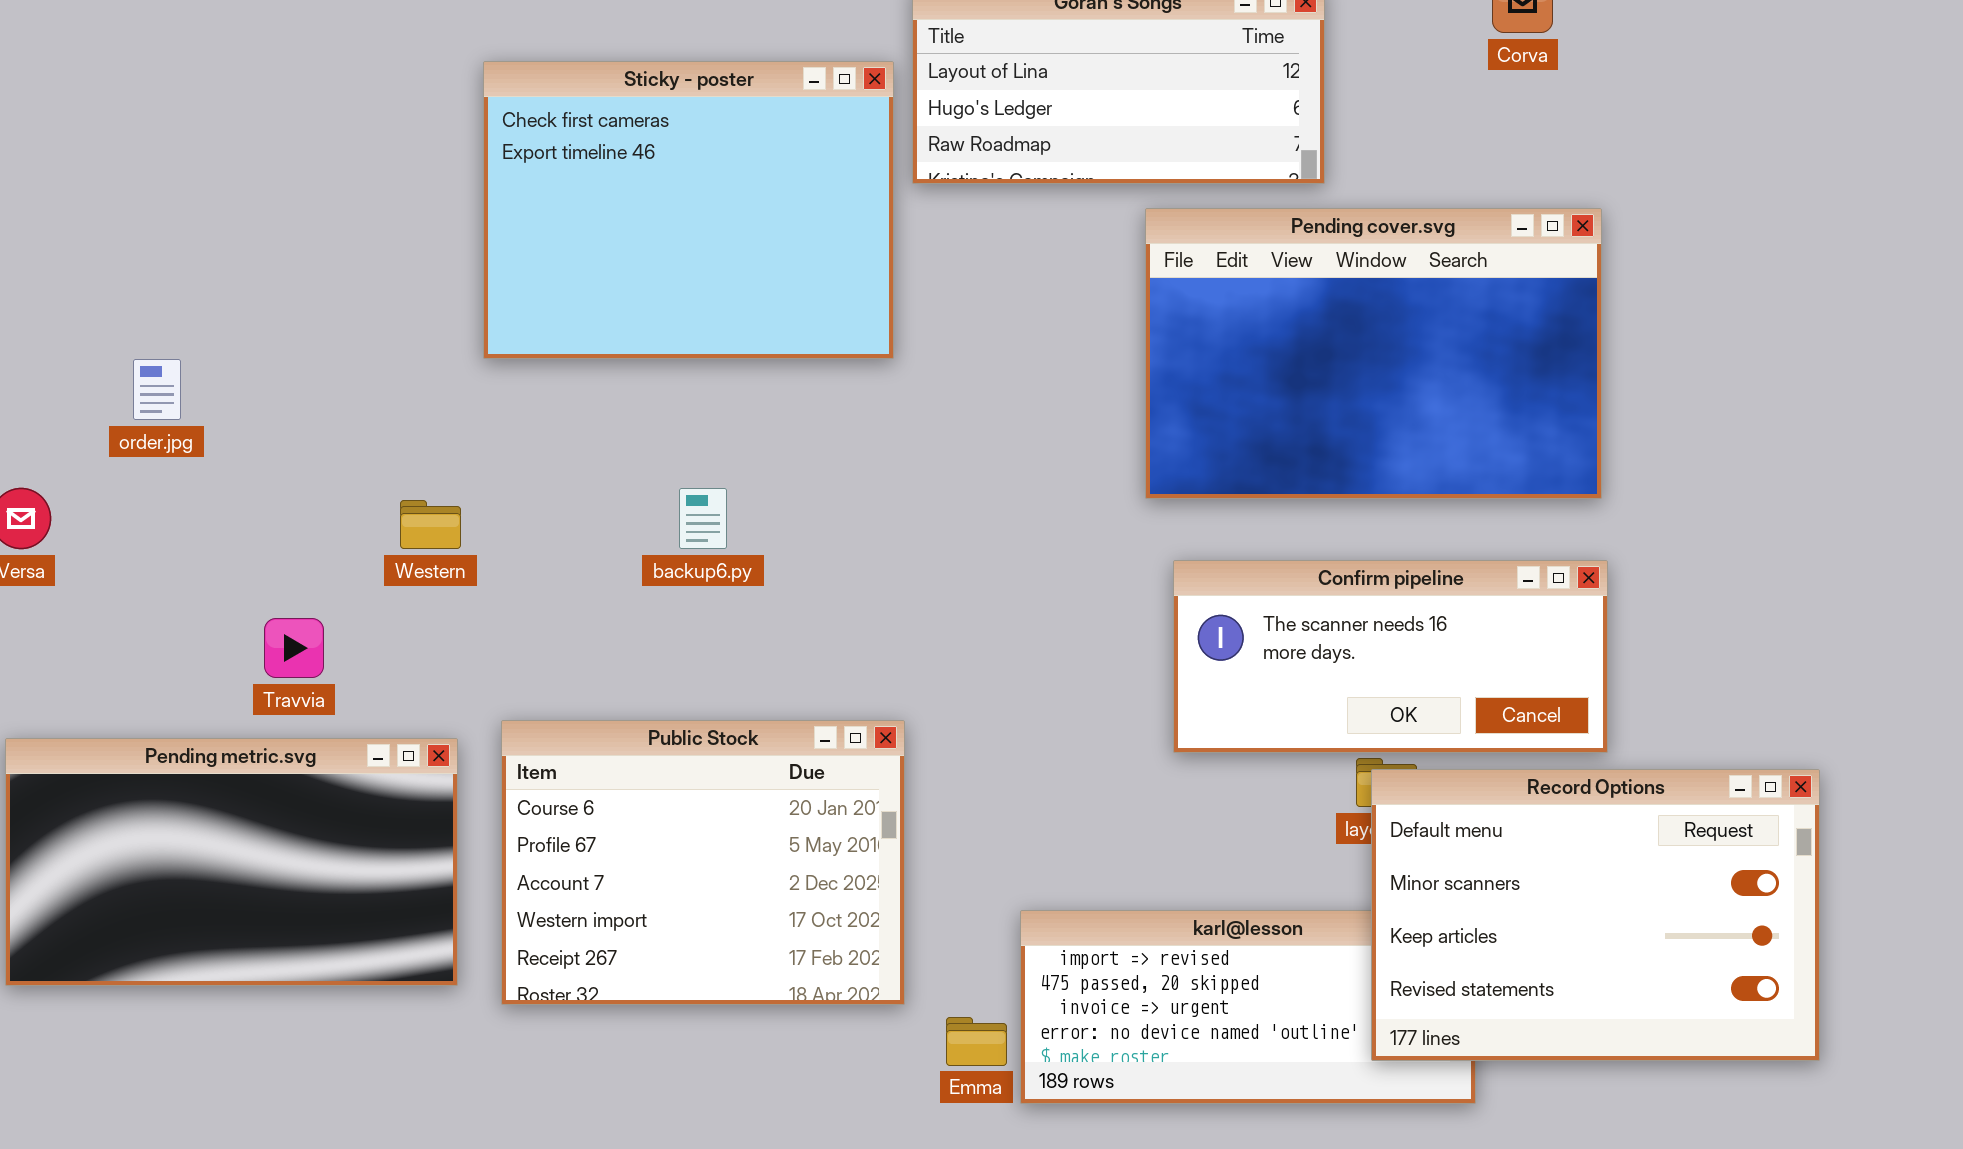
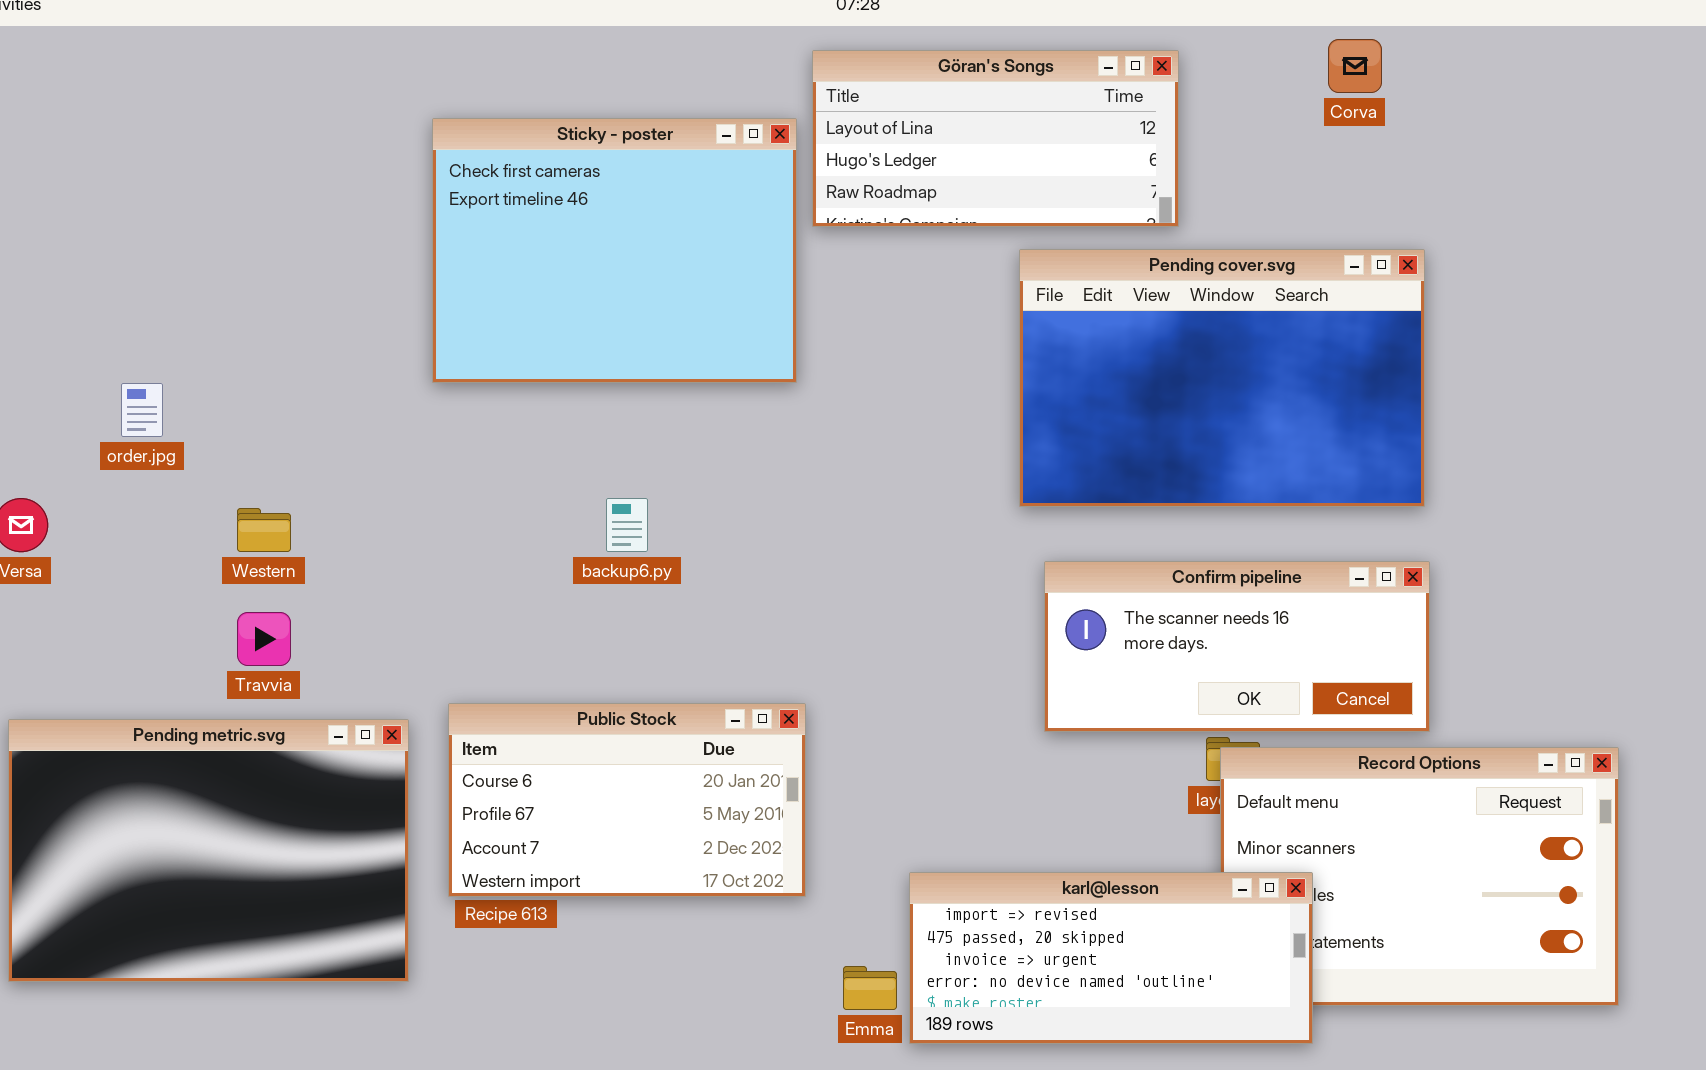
Western: [400,500,461,549] -> [237,508,291,552], moved
Public Stock: [501,720,905,1005] -> [448,703,806,897], resized
Pending metric.svg: [5,738,458,986] -> [8,719,409,982], resized
karl@lesson: [1020,910,1476,1104] -> [909,872,1313,1044], raised

